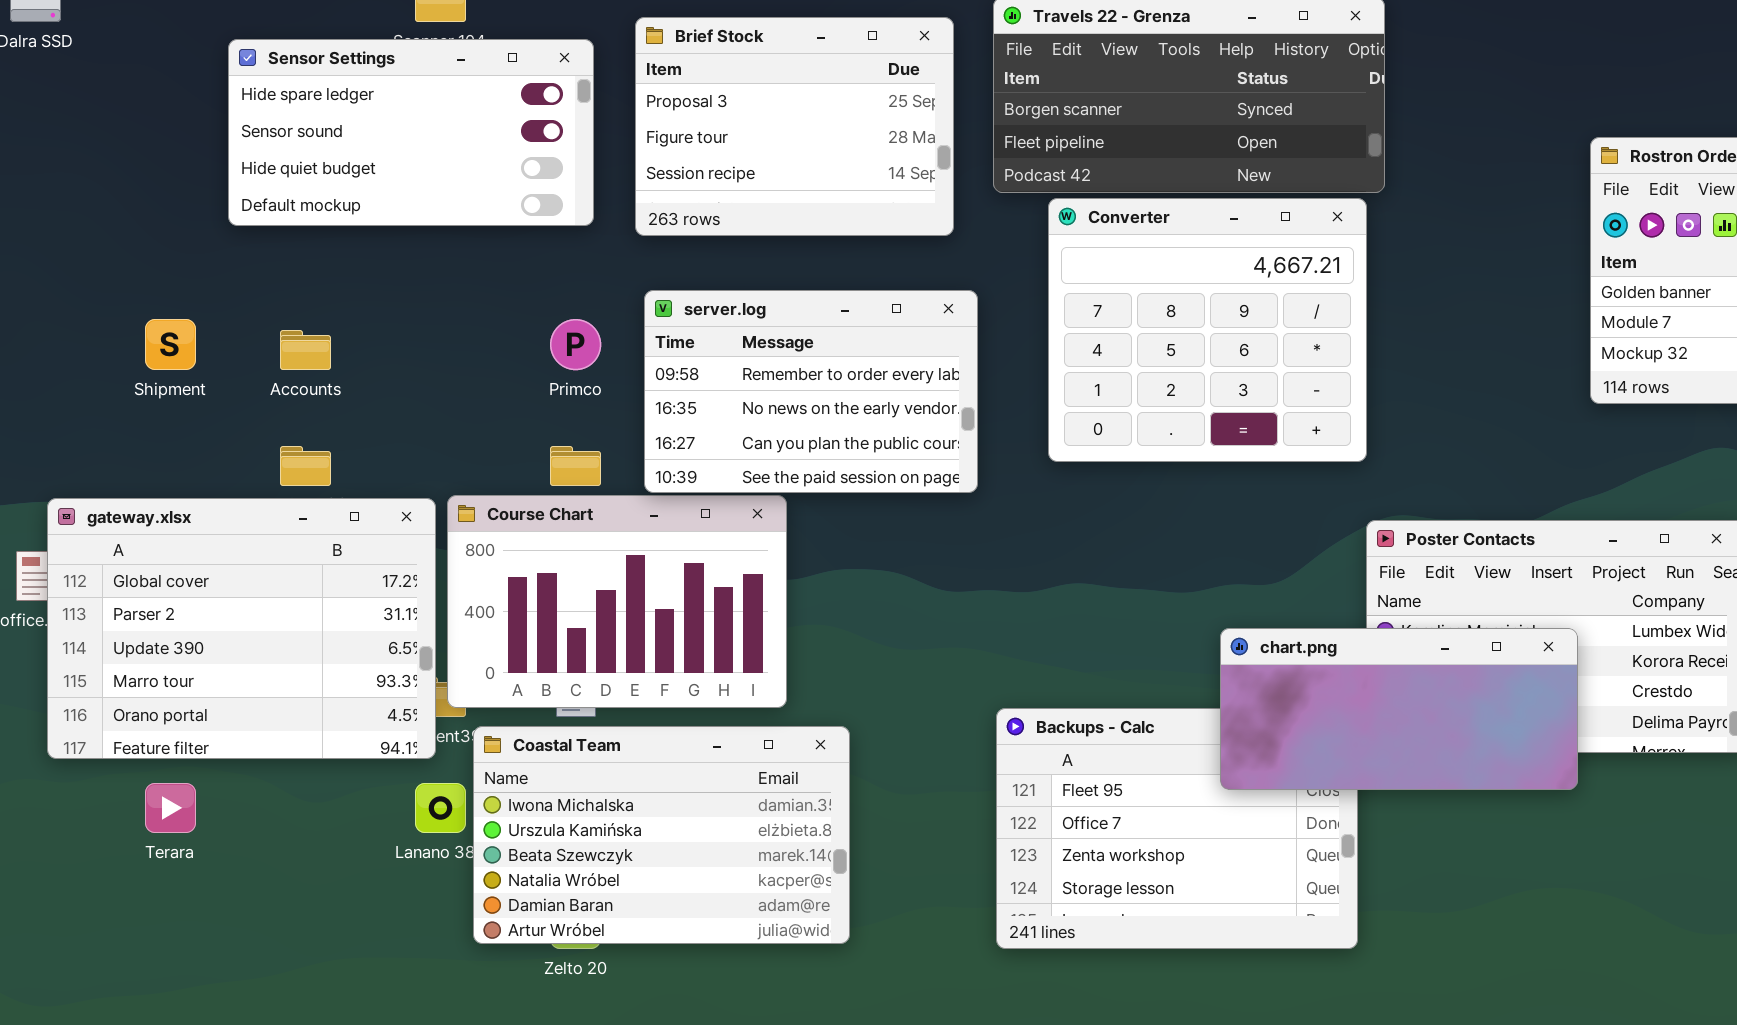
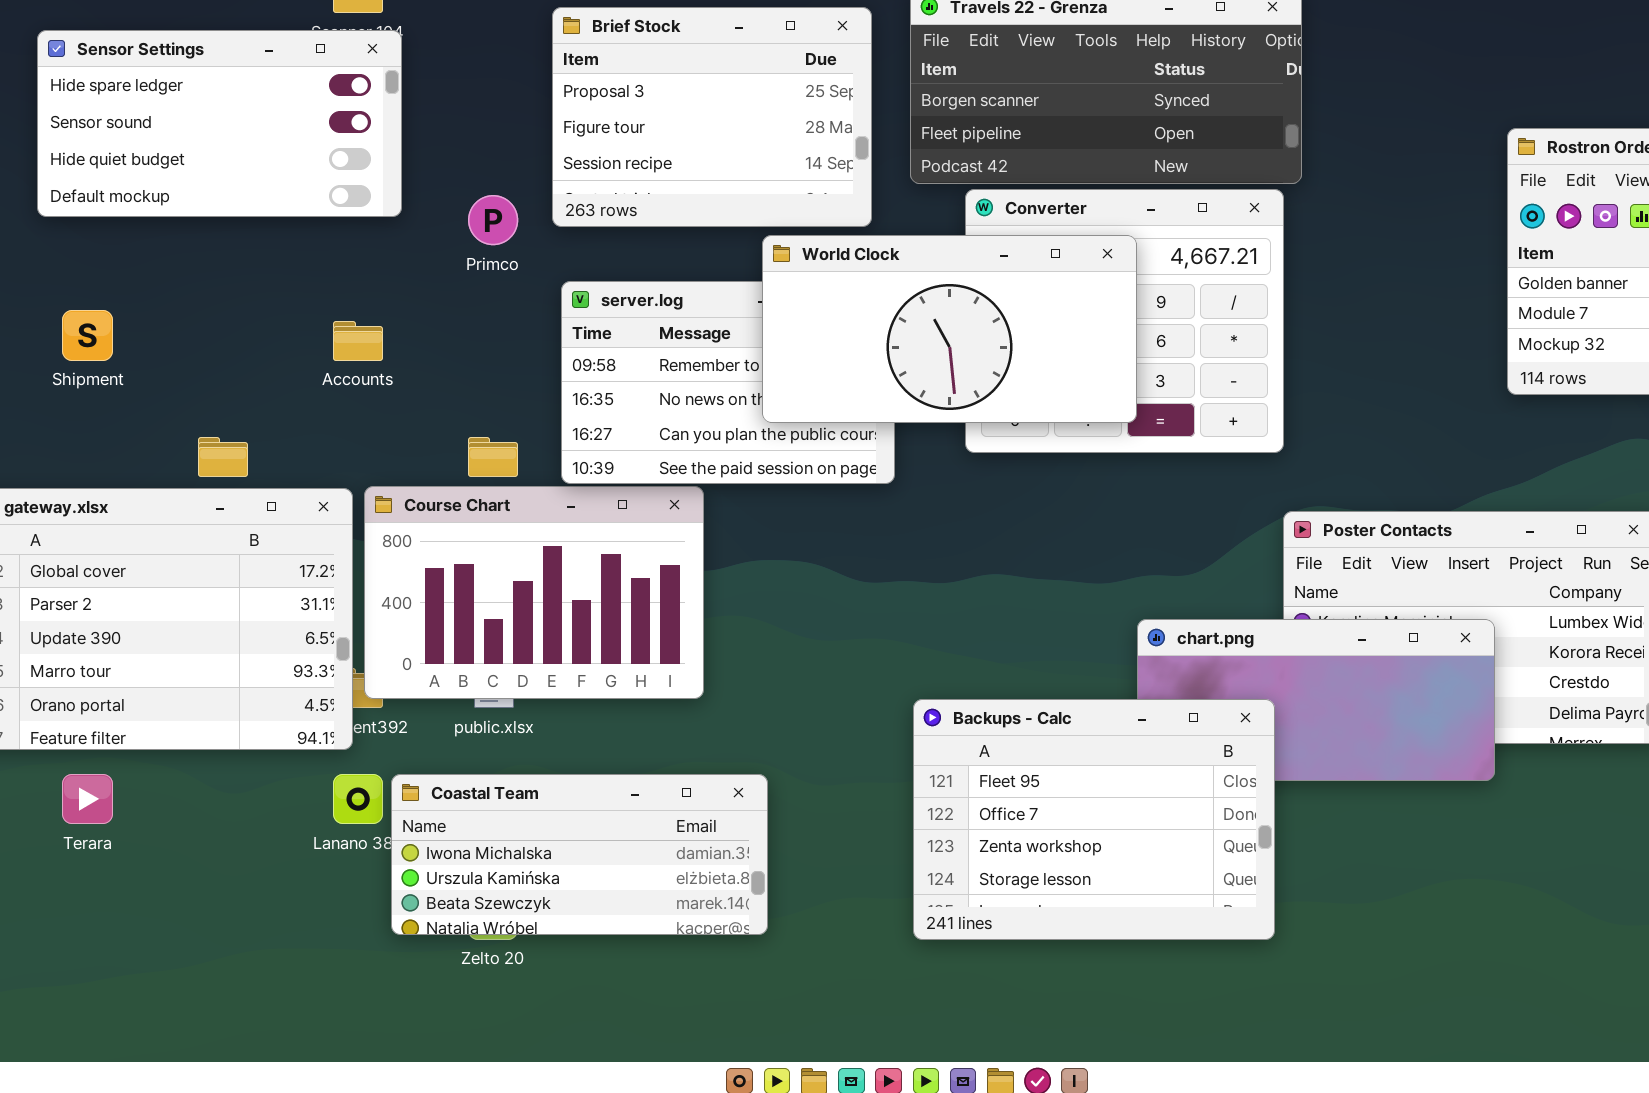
Sensor Settings: [228,39,594,226] -> [37,30,402,217], moved
World Clock: none -> [762,235,1137,423], opened
Primco: [550,319,601,370] -> [468,195,518,245], moved
Accounts: [280,330,331,370] -> [333,321,383,361], moved
Backups - Calc: [996,708,1358,949] -> [913,699,1275,940], raised
Coastal Team: [473,726,850,944] -> [391,774,768,935], resized

